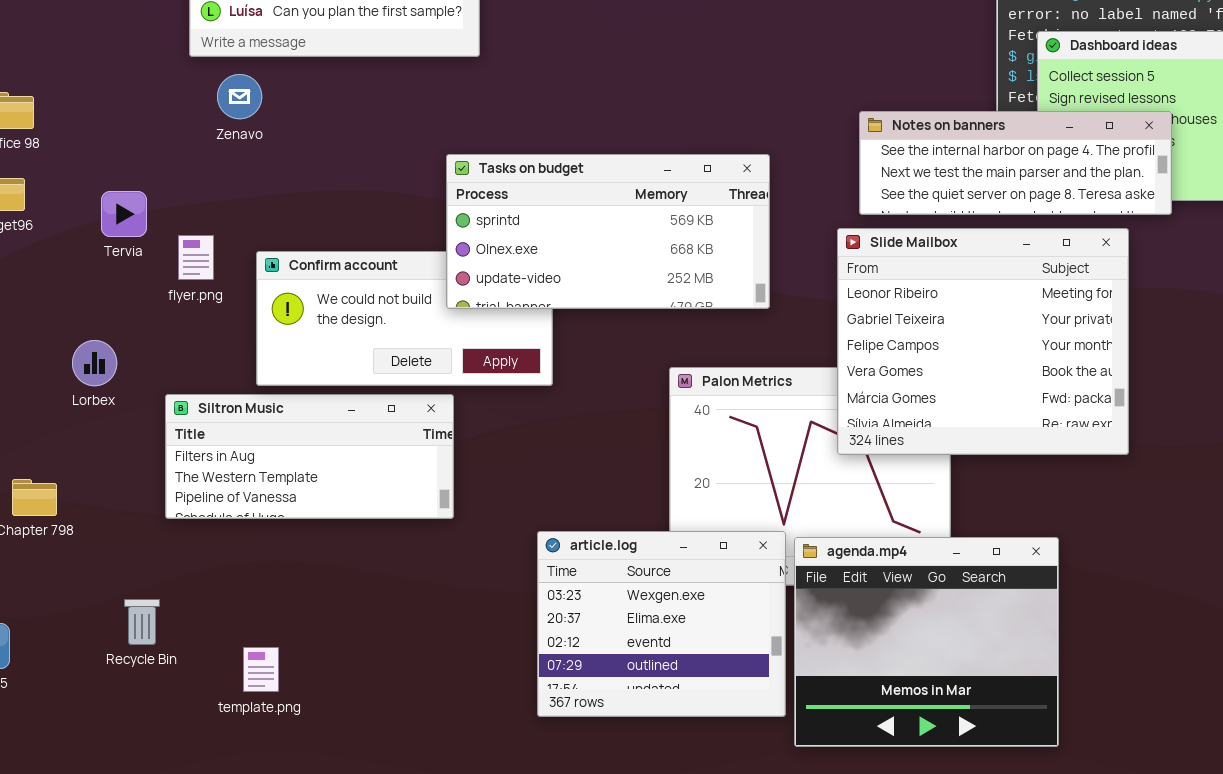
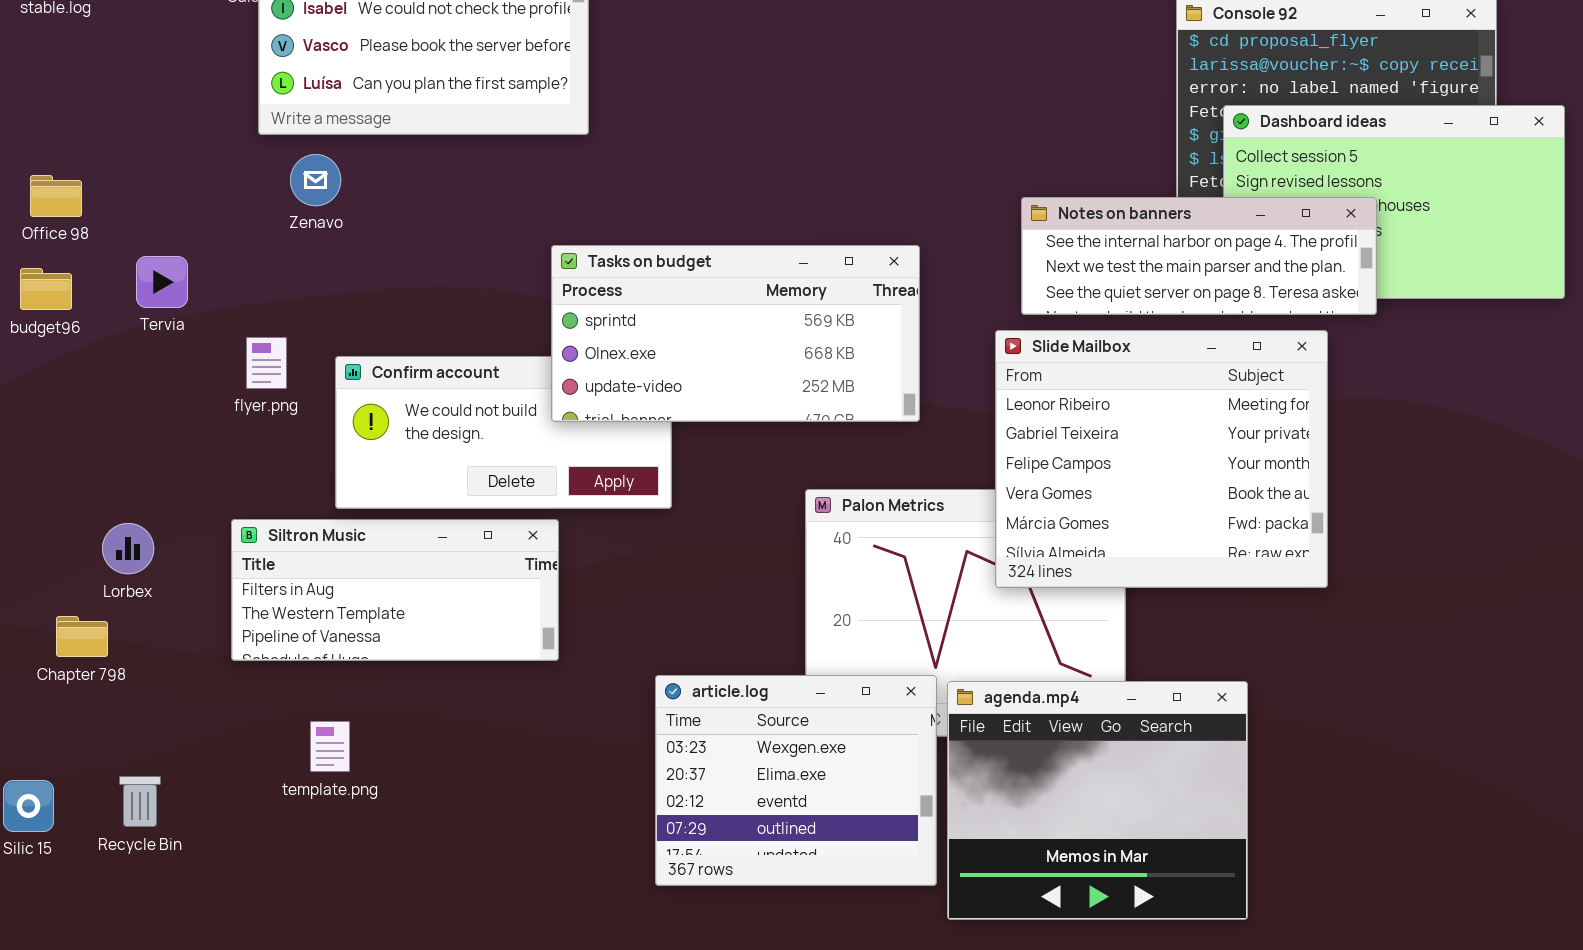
Tervia: [101,191,147,237] -> [136,256,188,308], moved
Lorbex: [72,340,117,386] -> [102,523,154,574], moved
Recycle Bin: [124,599,160,645] -> [119,776,161,827], moved
template.png: [243,647,279,692] -> [310,721,350,772], moved

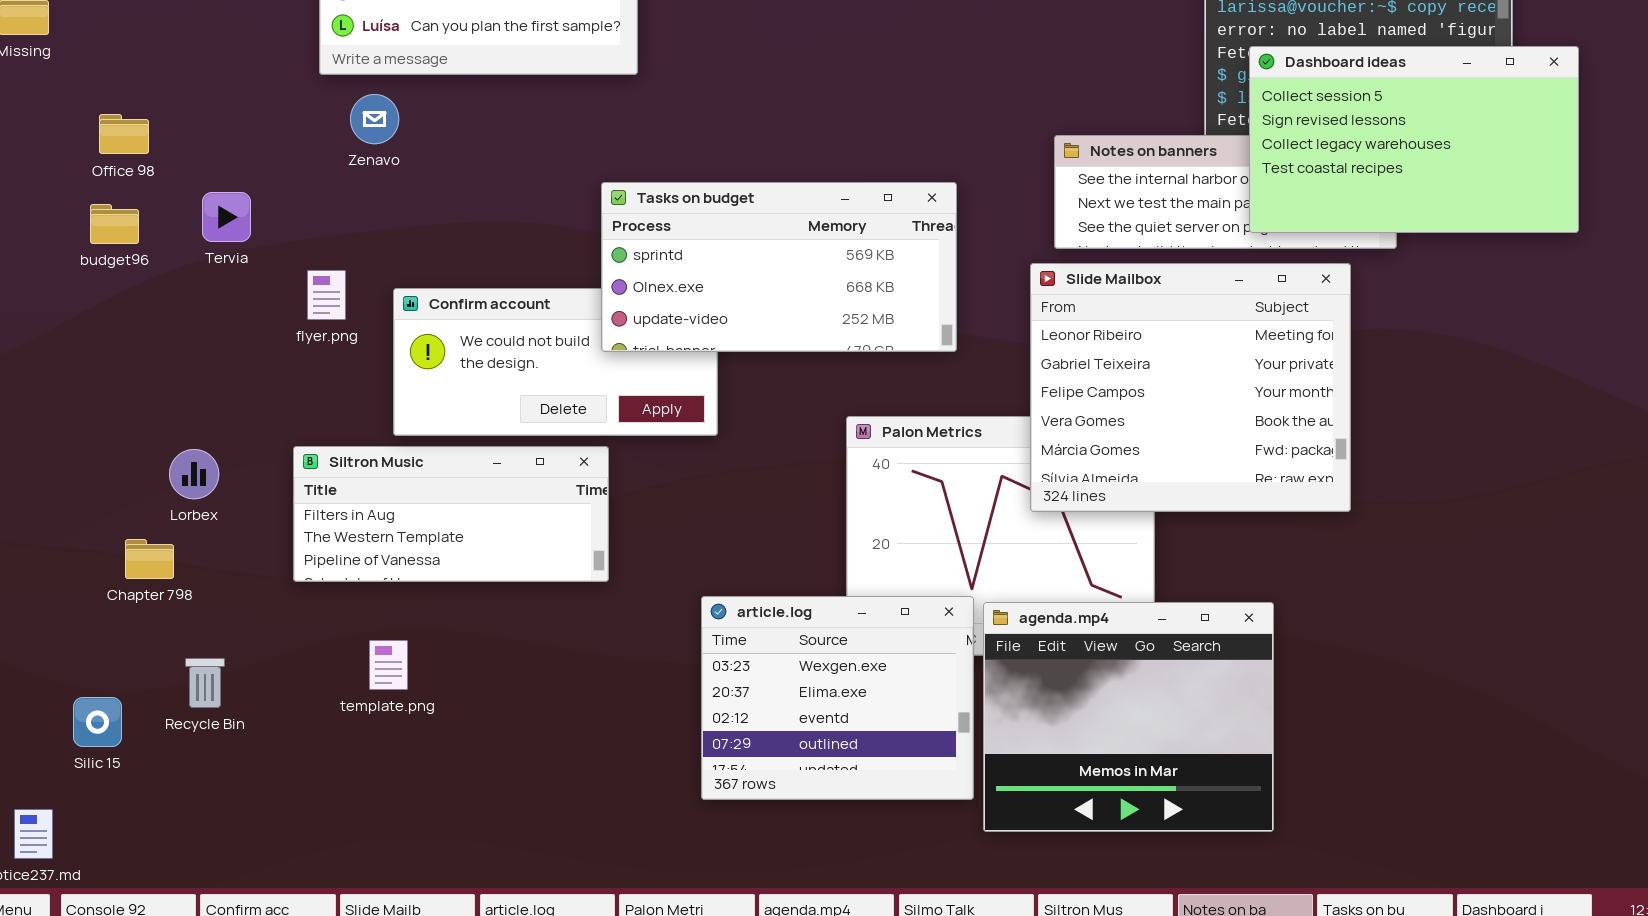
Dashboard ideas: [1223,105,1565,299] -> [1249,46,1579,233], raised
Recycle Bin: [119,776,161,827] -> [185,658,225,708], moved

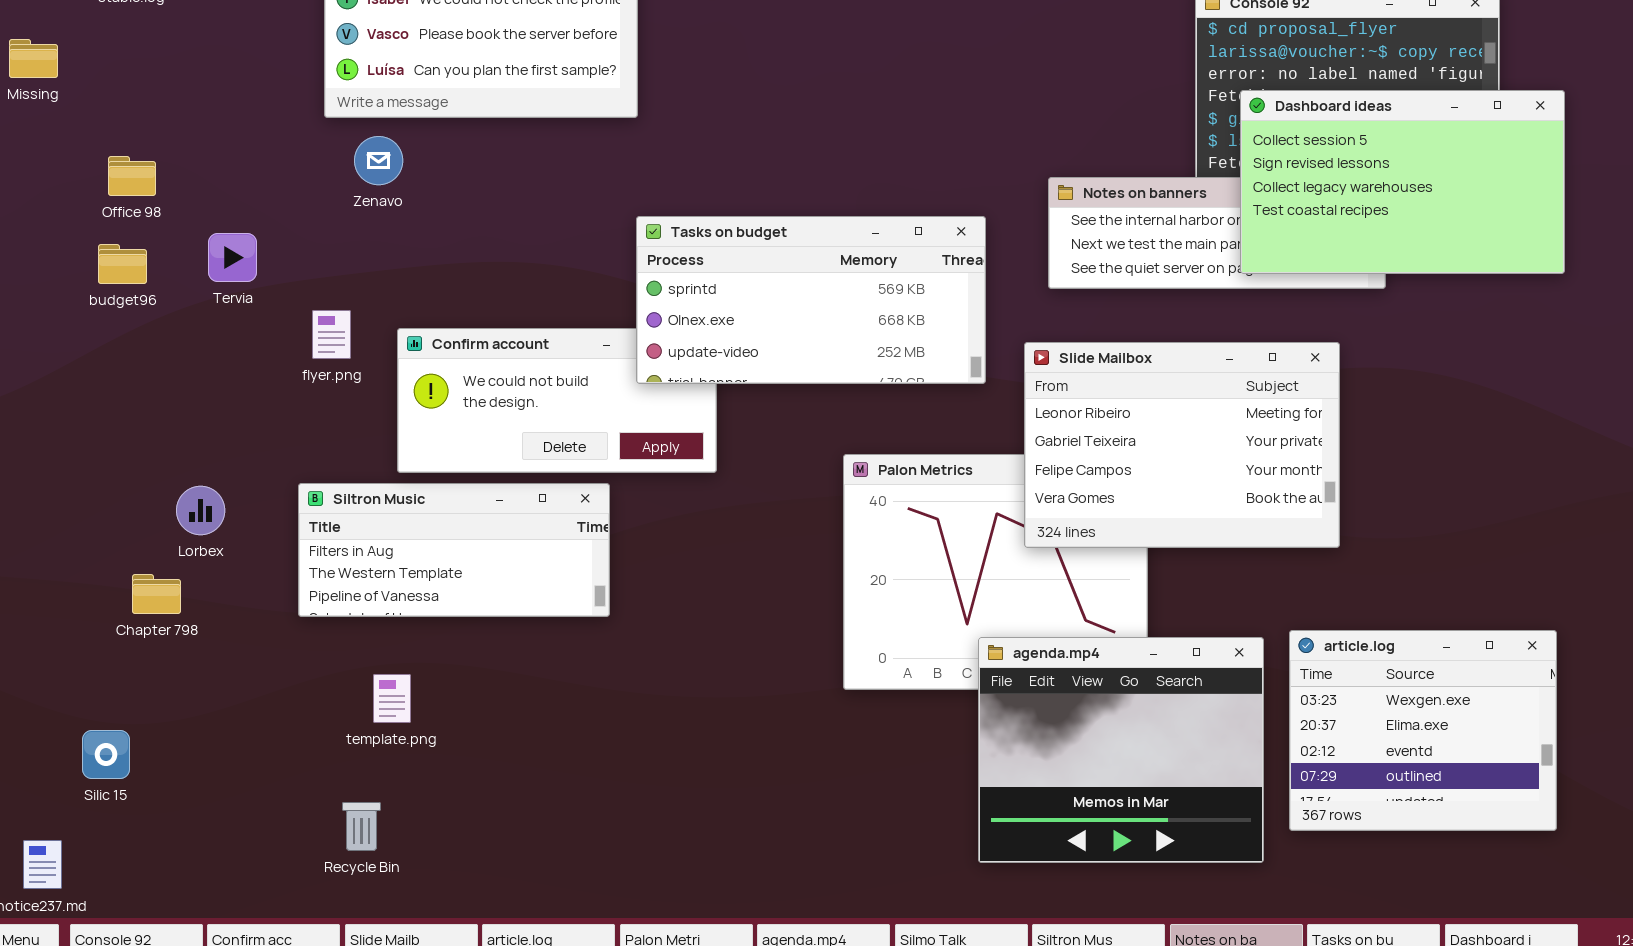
Tasks on budget: [601,182,957,352] -> [636,216,986,384], moved
Slide Mailbox: [1030,263,1351,512] -> [1024,342,1340,548], resized
article.log: [701,596,974,800] -> [1289,630,1557,831], moved
Recycle Bin: [185,658,225,708] -> [342,802,381,851], moved

